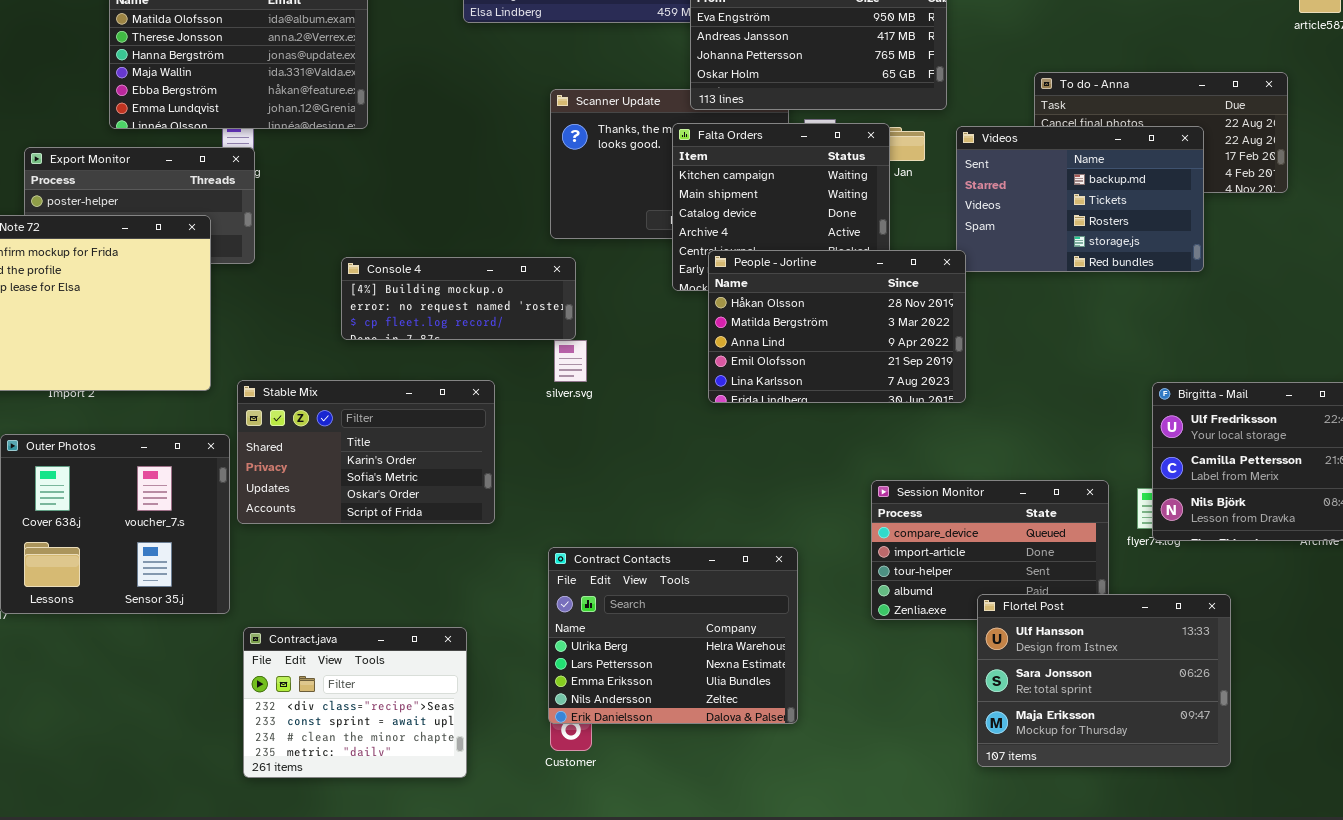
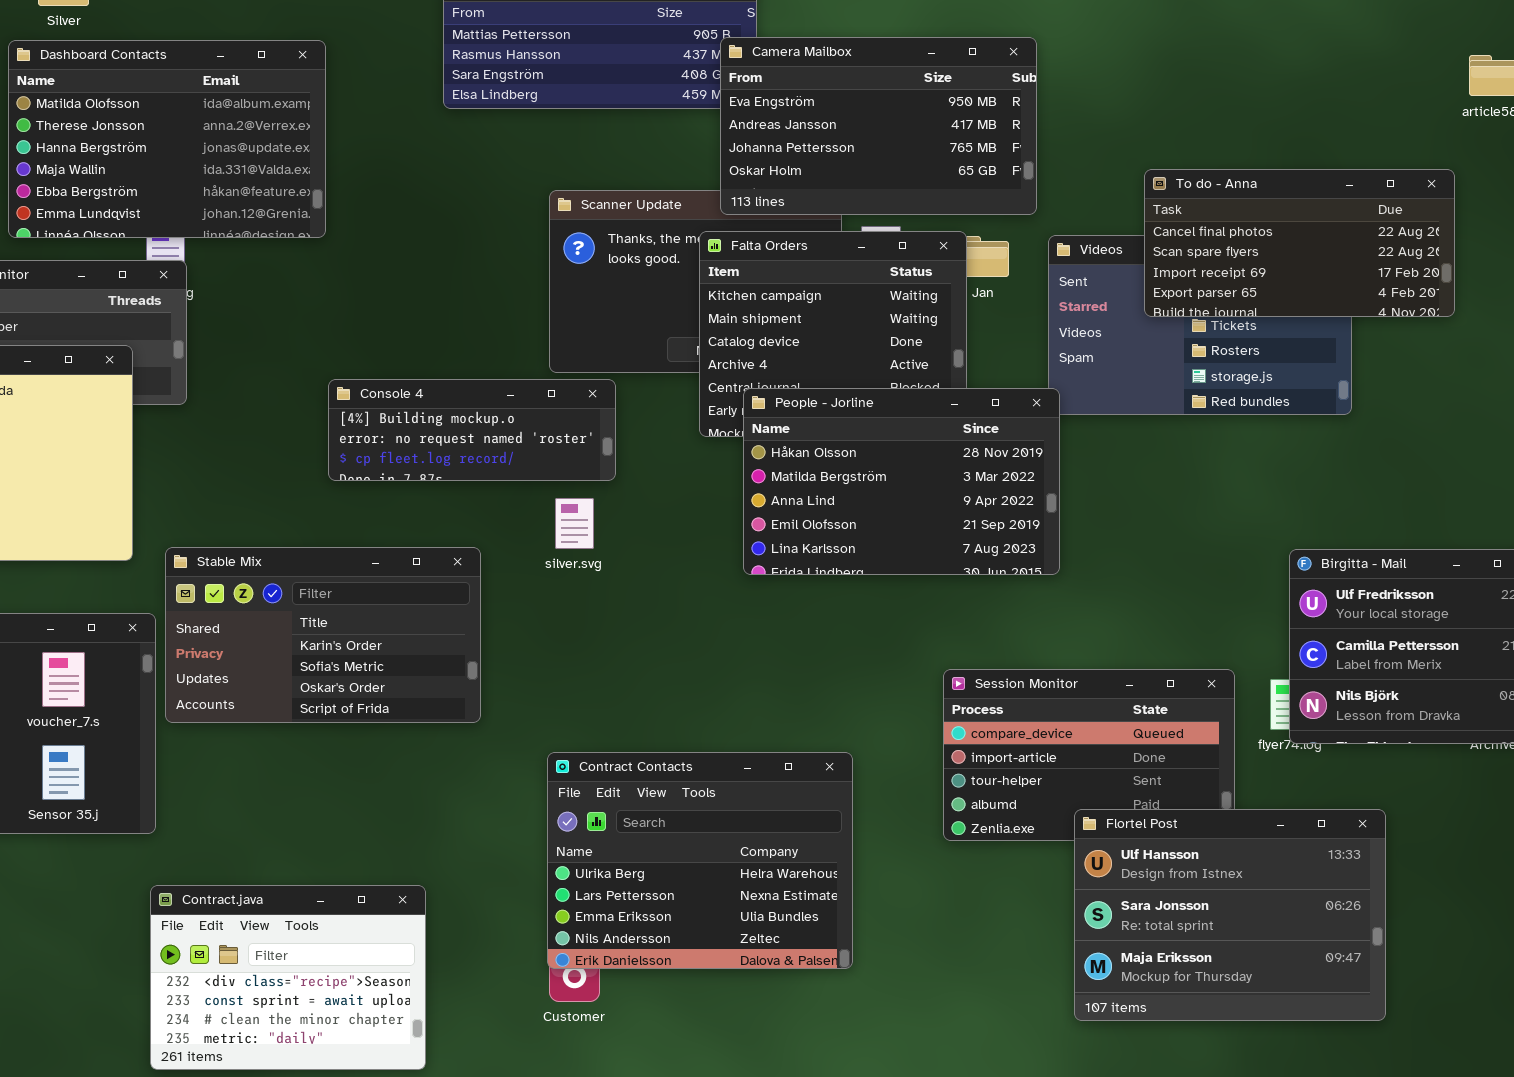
To do - Anna: [1034,72,1288,193] -> [1144,169,1455,317], raised
Console 4: [341,257,576,340] -> [328,379,616,481], moved
Contract.java: [243,627,467,778] -> [150,885,426,1070], moved

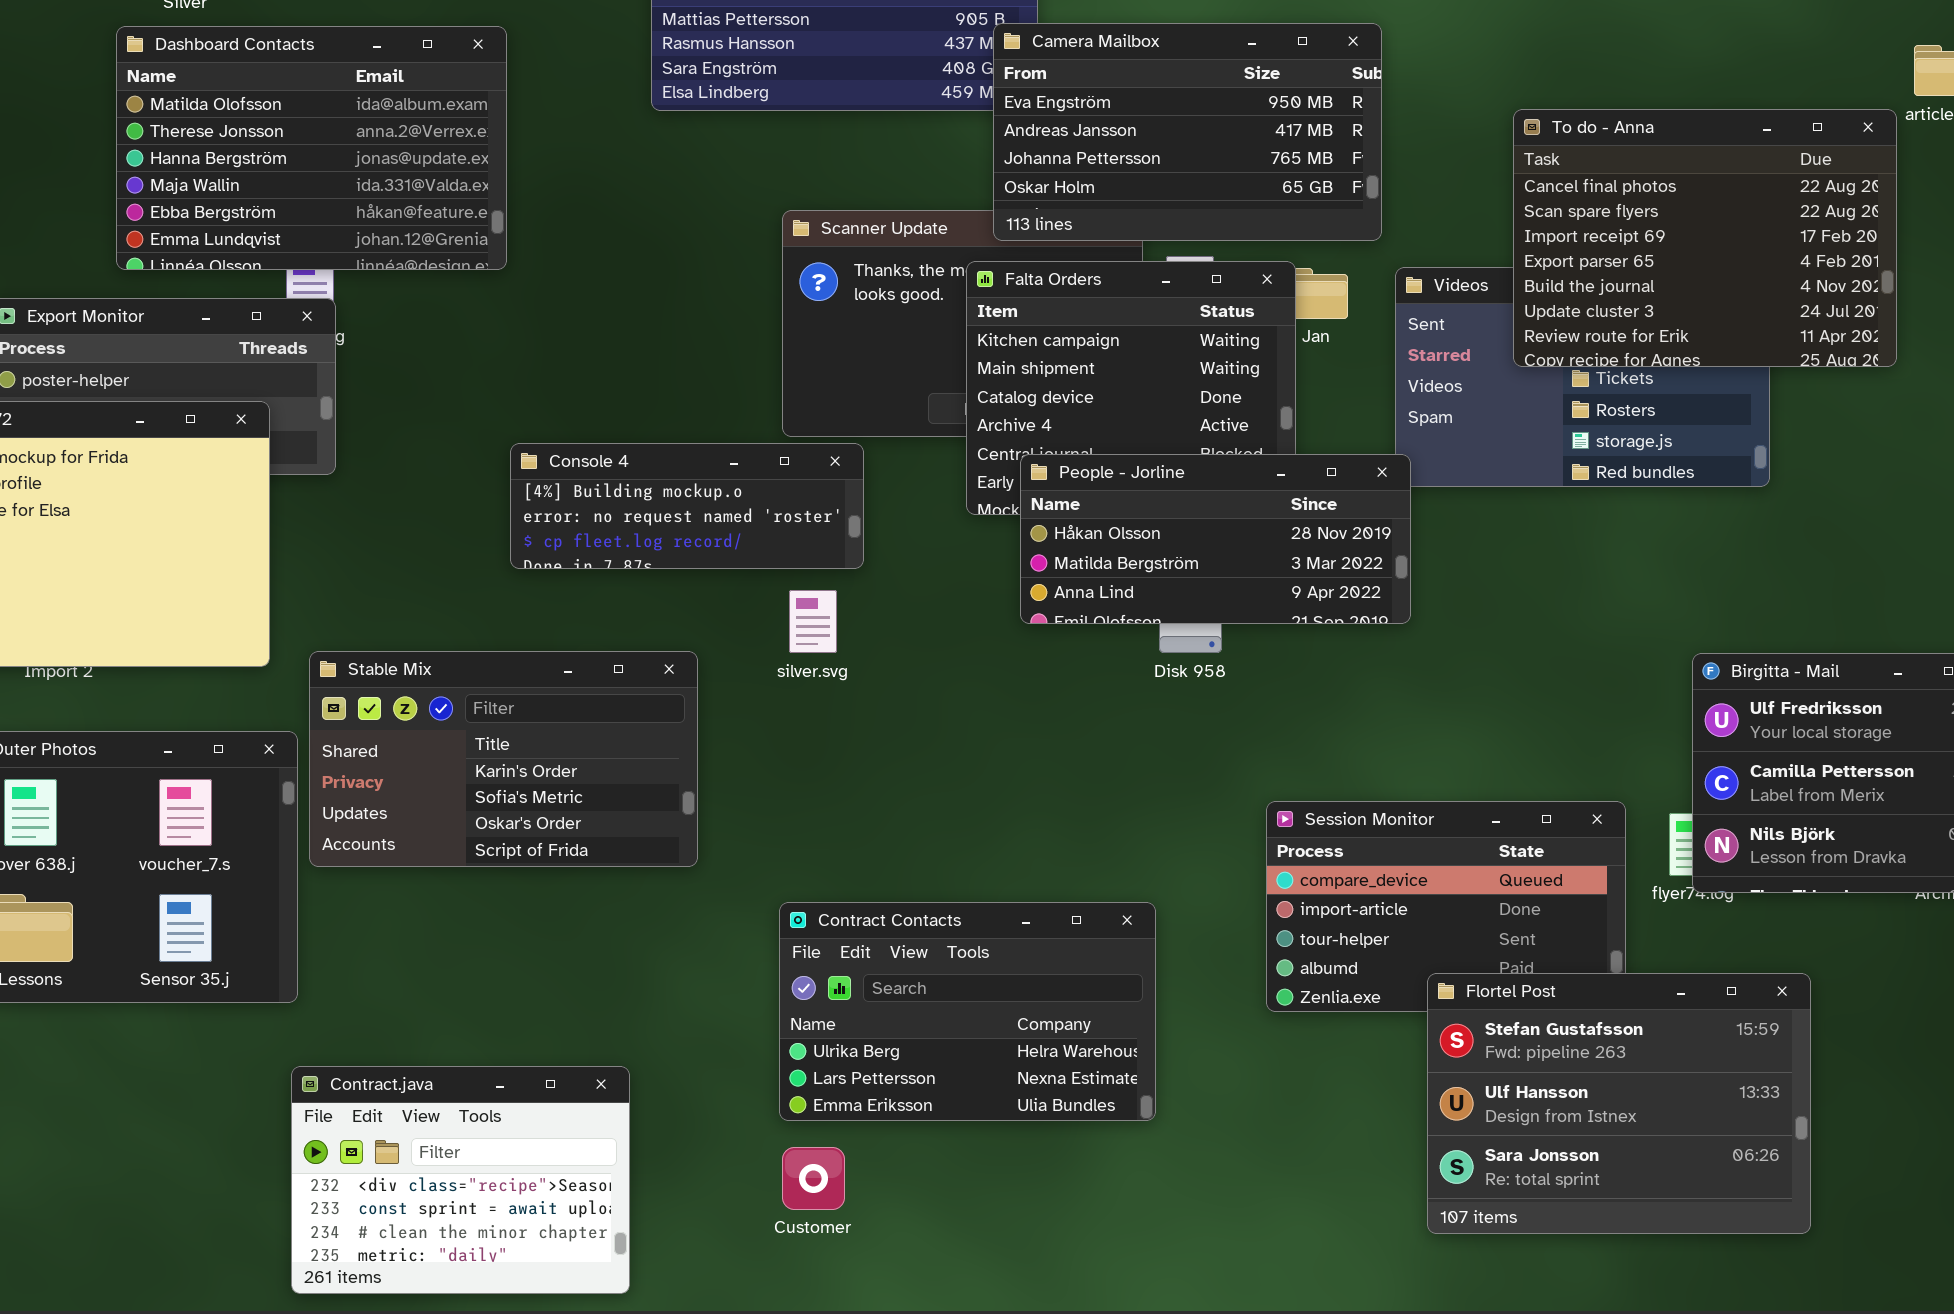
To do - Anna: [1144,169,1455,317] -> [1513,109,1897,367], resized
People - Jorline: [743,388,1060,575] -> [1020,454,1411,624], resized
Contract Contacts: [547,752,853,969] -> [779,902,1156,1121], resized
Flortel Post: [1074,809,1386,1021] -> [1427,973,1811,1234], scrolled up 1 row

